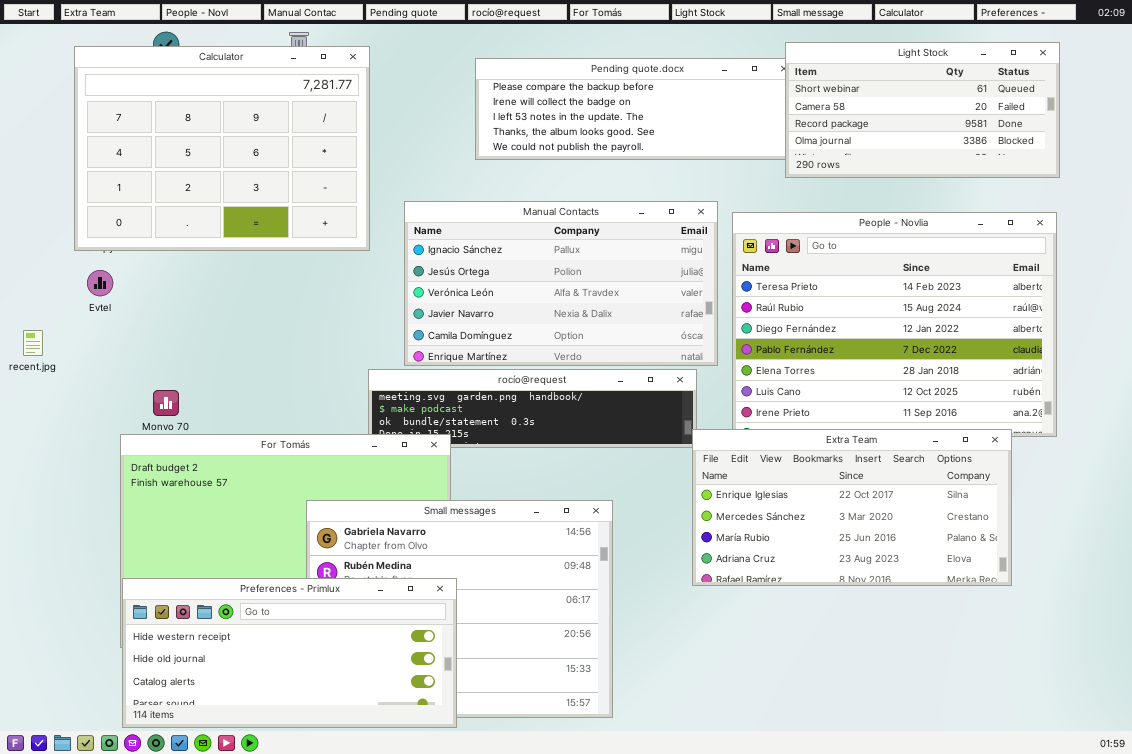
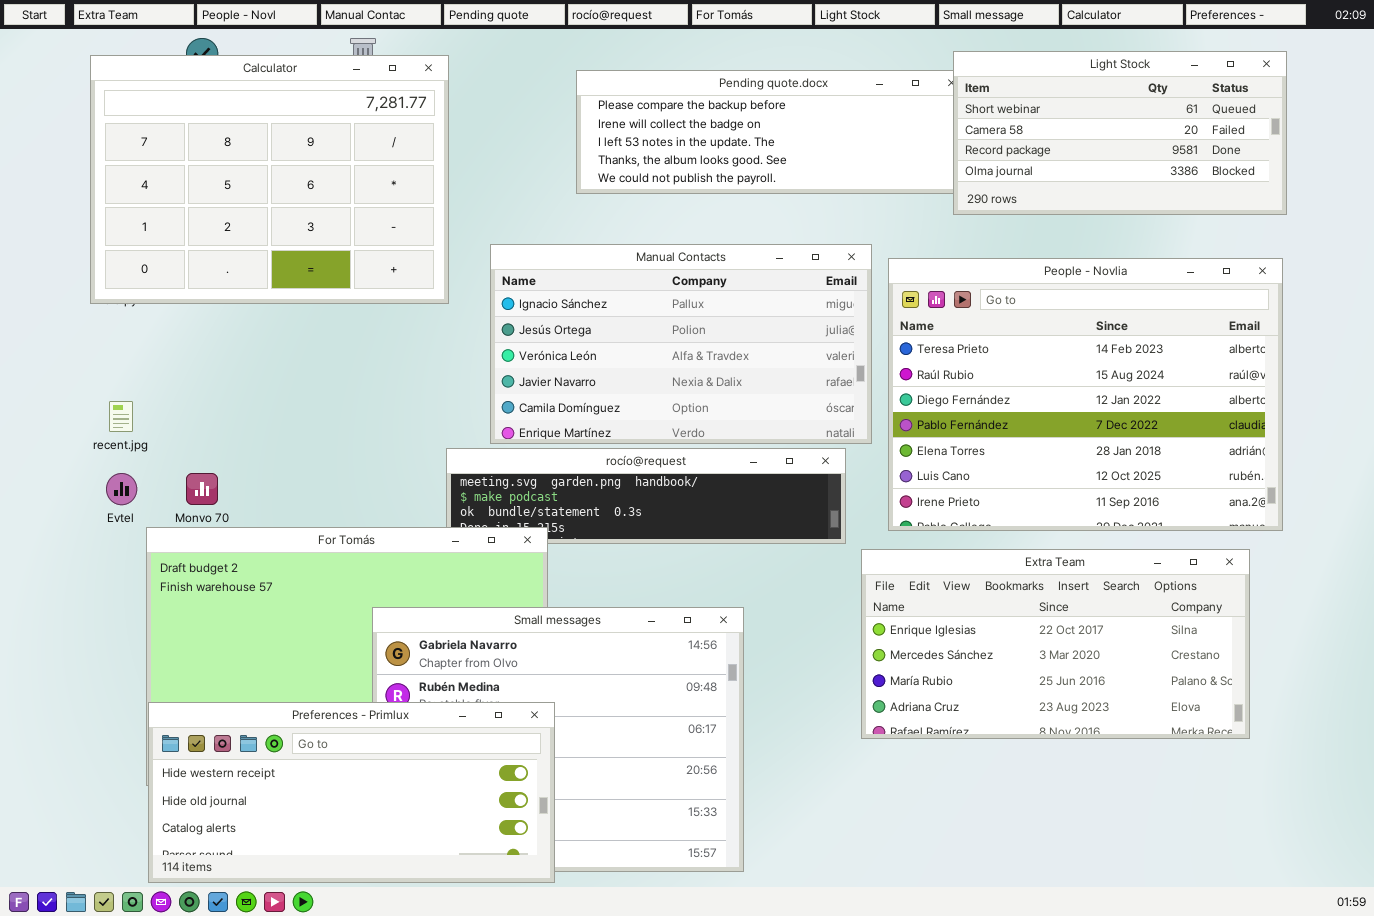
Evtel: [87,270,113,296] -> [106,473,137,505], moved
recent.jpg: [23,330,43,356] -> [109,401,133,432], moved
Extra Team: [692,429,1012,586] -> [861,549,1250,739], moved

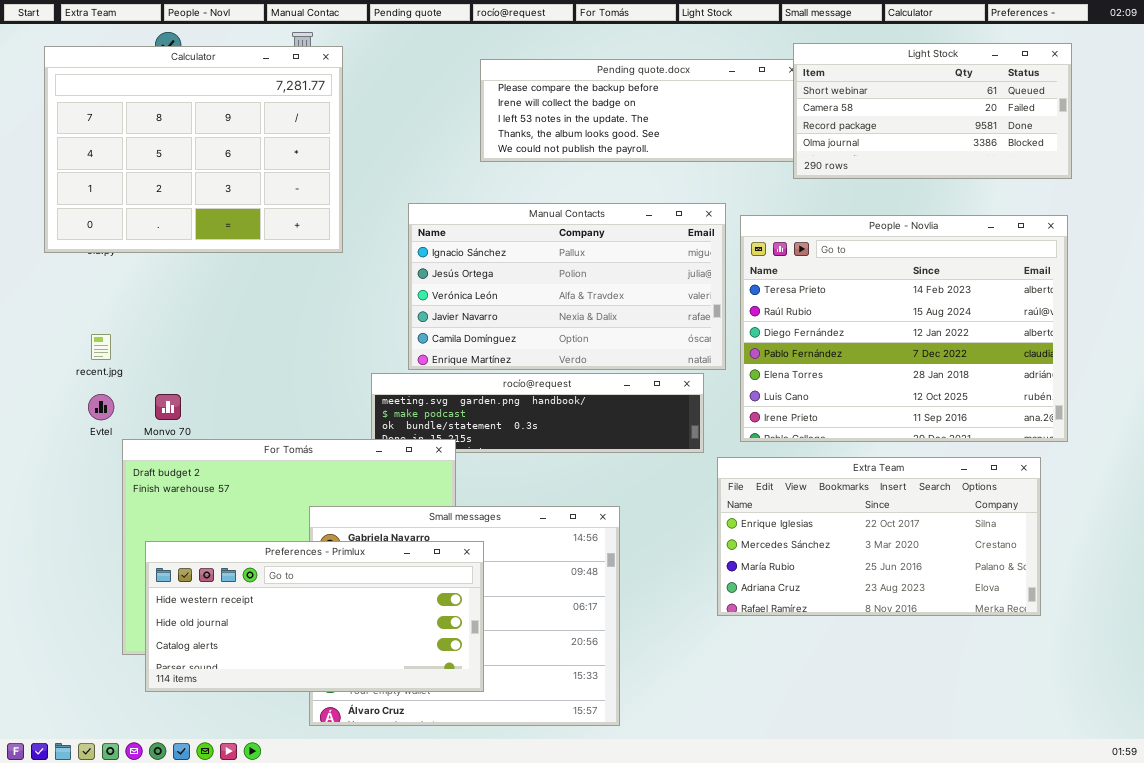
Calculator: [90,55,449,304] -> [44,46,343,253], moved
Preferences - Primlux: [148,702,555,883] -> [145,541,484,692], moved

